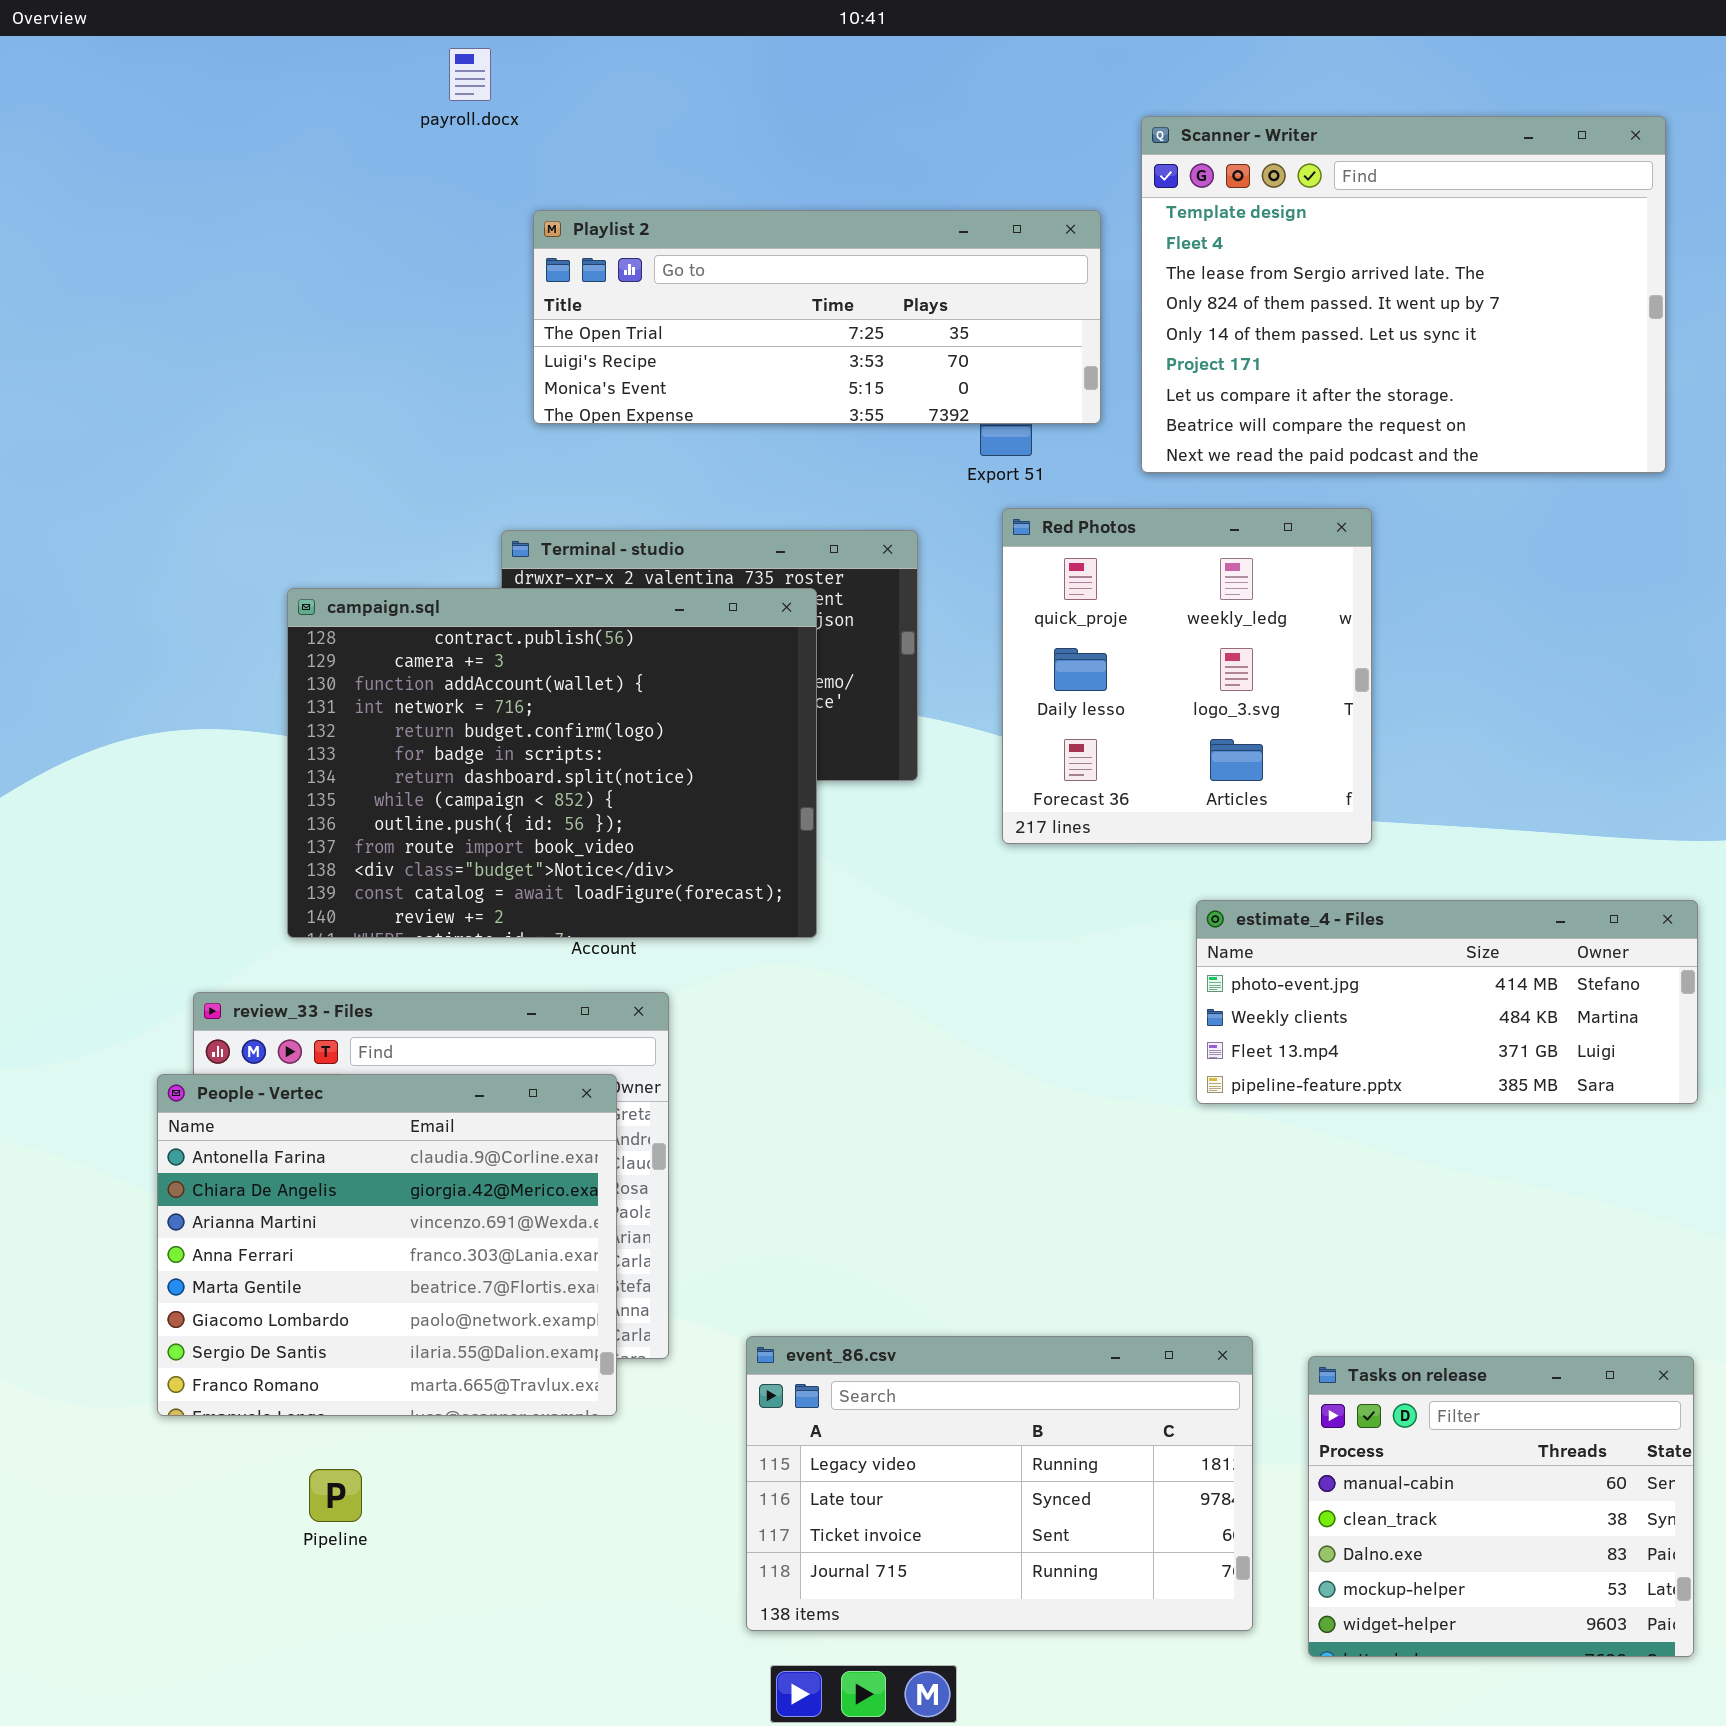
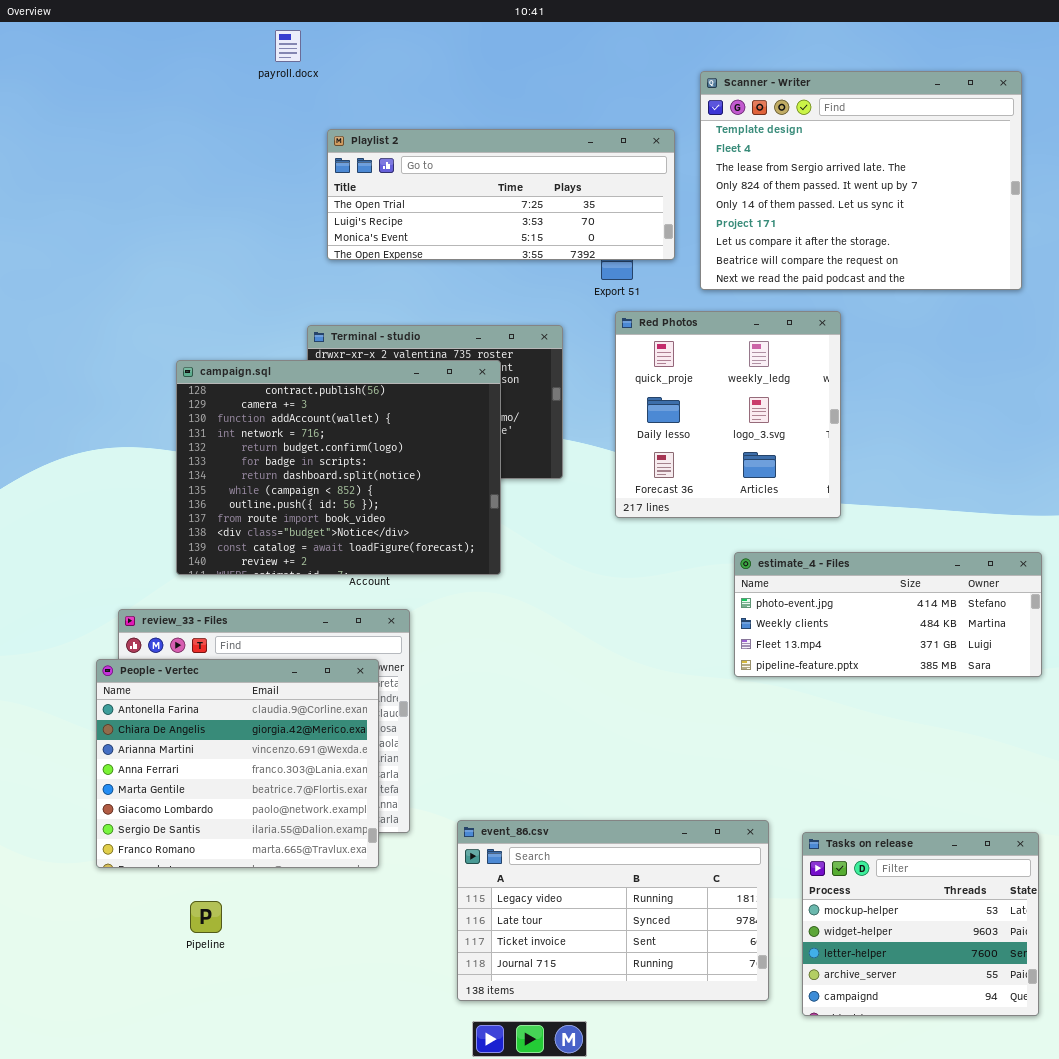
Tasks on release: [1308,1356,1694,1657] -> [802,832,1039,1016], scrolled down 3 rows

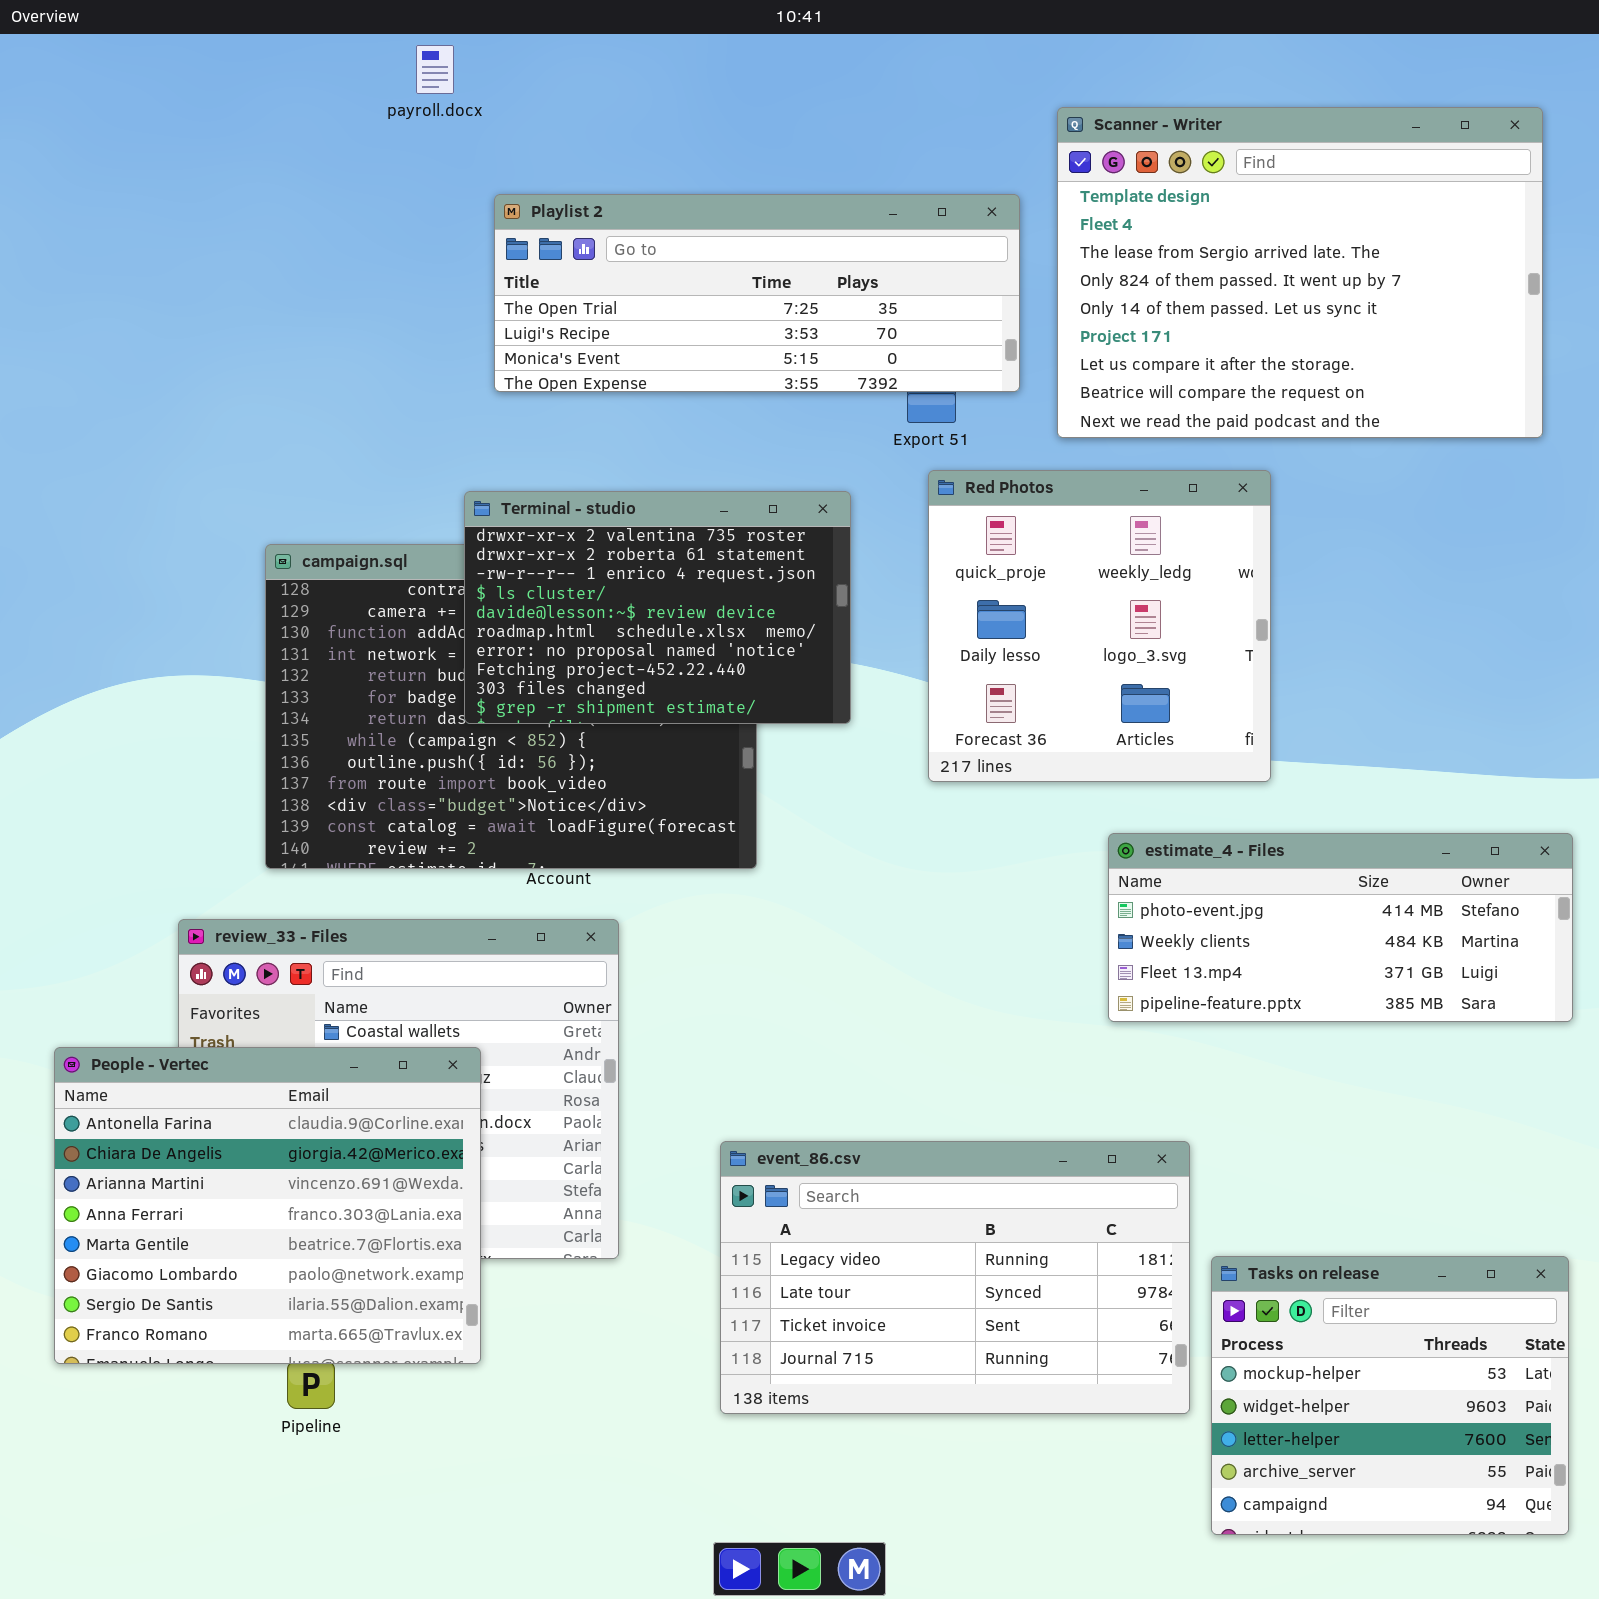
Terminal - studio: [307,325,563,479] -> [464,491,851,724], raised
People - Vertec: [96,659,379,868] -> [54,1047,481,1364], moved
event_86.csv: [457,820,769,1001] -> [720,1141,1190,1414], moved

